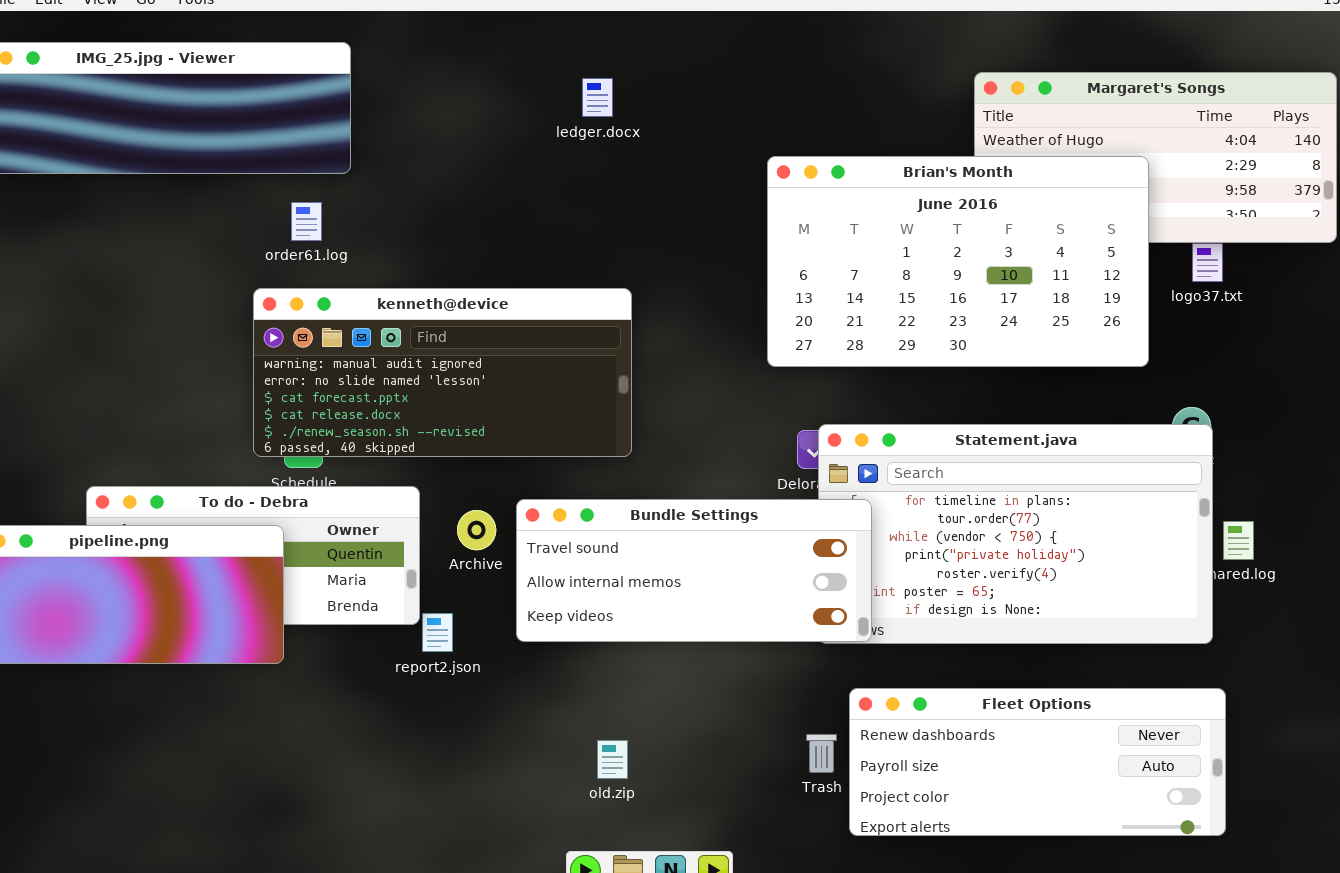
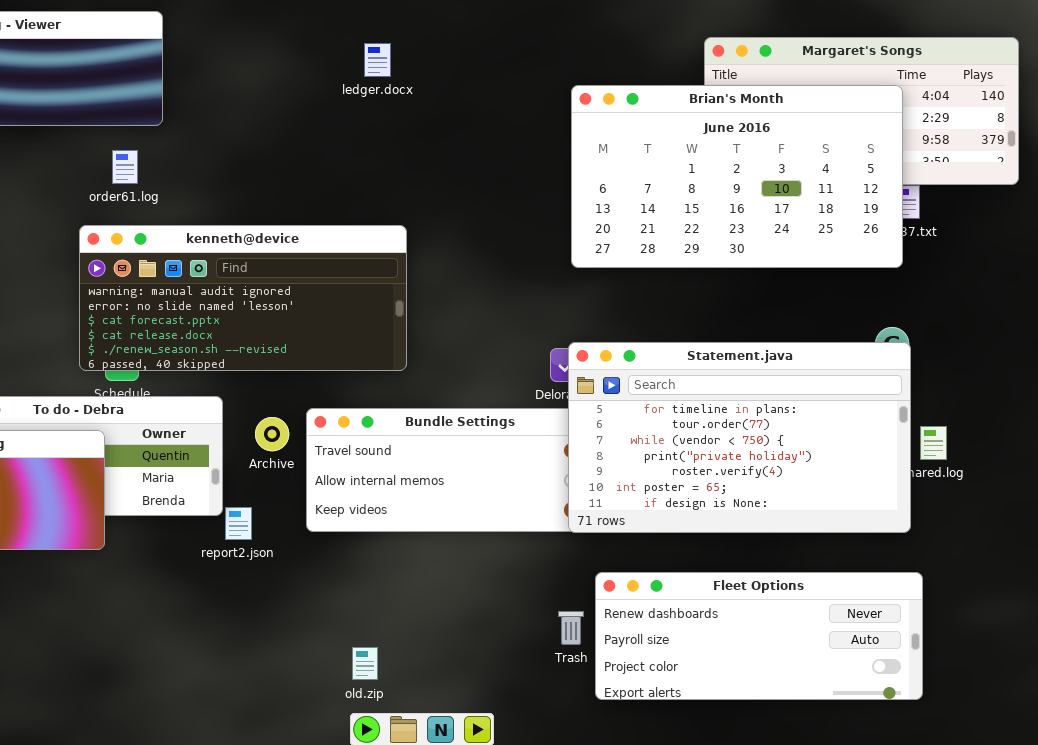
Brian's Month: [767,156,1149,367] -> [571,85,903,268], moved
Statement.java: [818,424,1213,644] -> [568,342,911,533], raised
old.zip: [597,740,628,779] -> [352,647,378,680], moved

